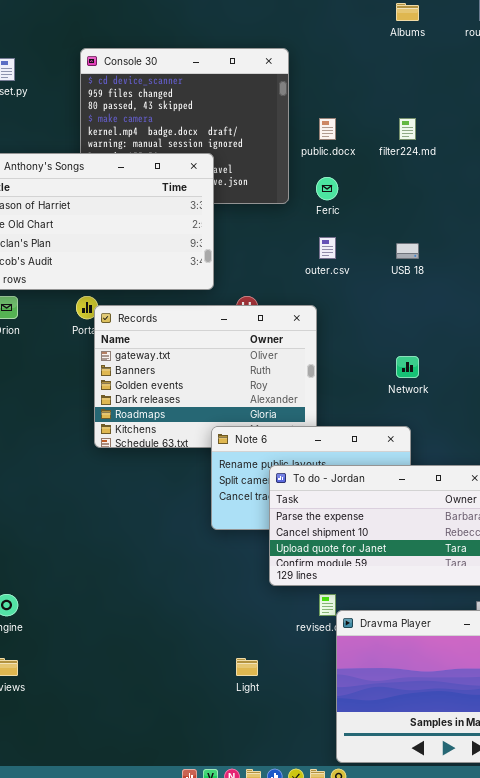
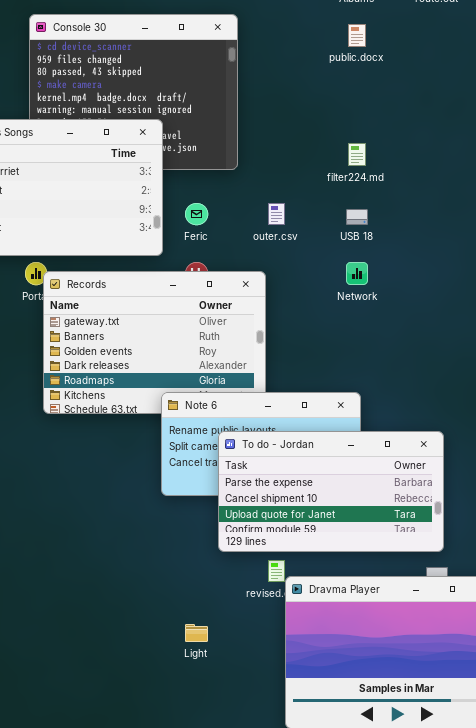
public.docx: [319,118,336,140] -> [348,24,366,47], moved
filter224.md: [399,118,416,140] -> [348,143,366,166], moved
Feric: [316,177,338,200] -> [185,203,208,225], moved
Network: [396,356,419,378] -> [346,262,368,285], moved

